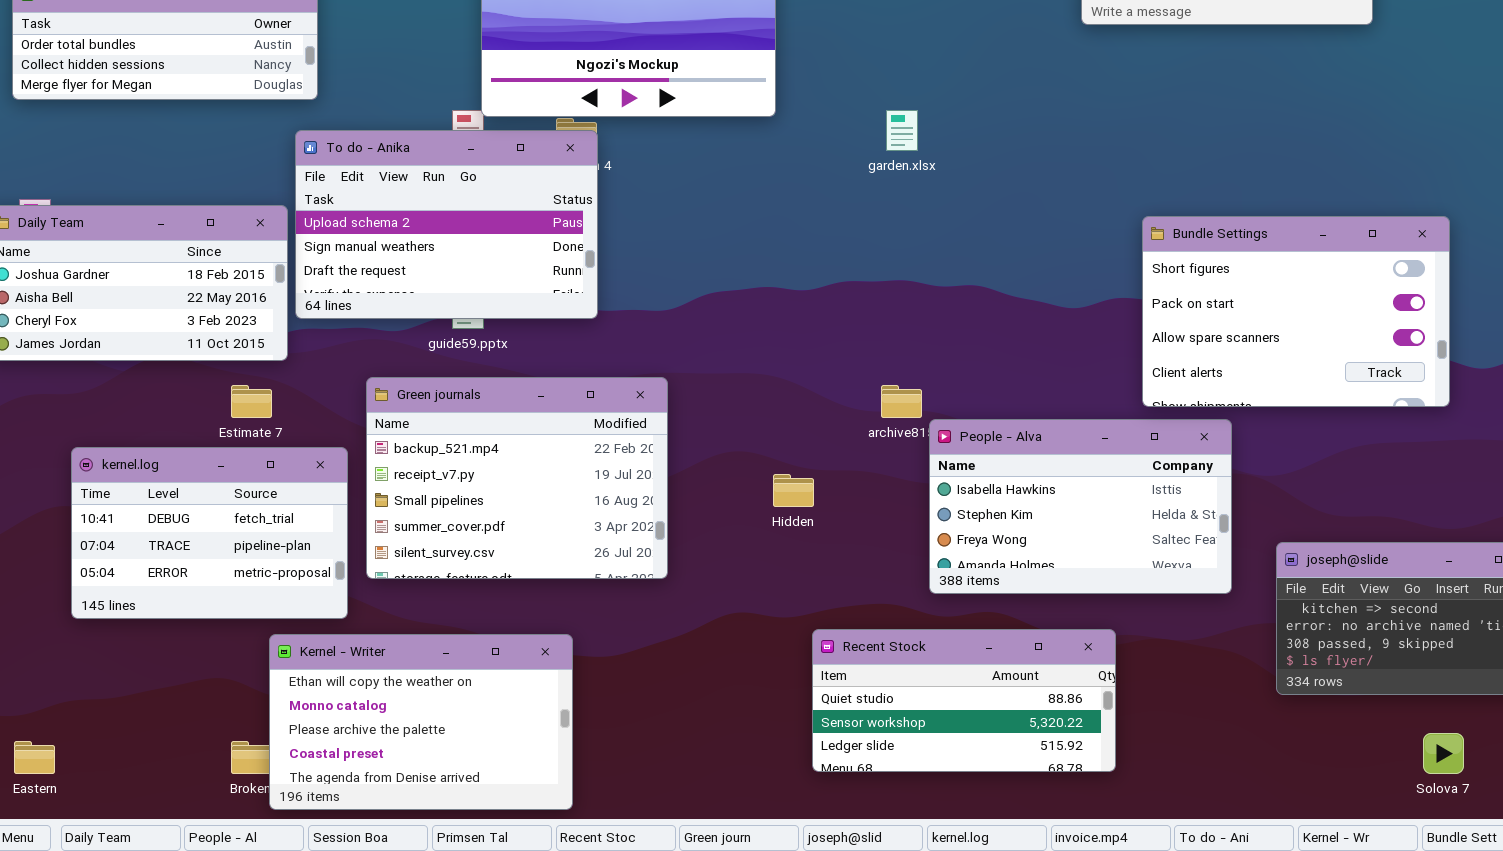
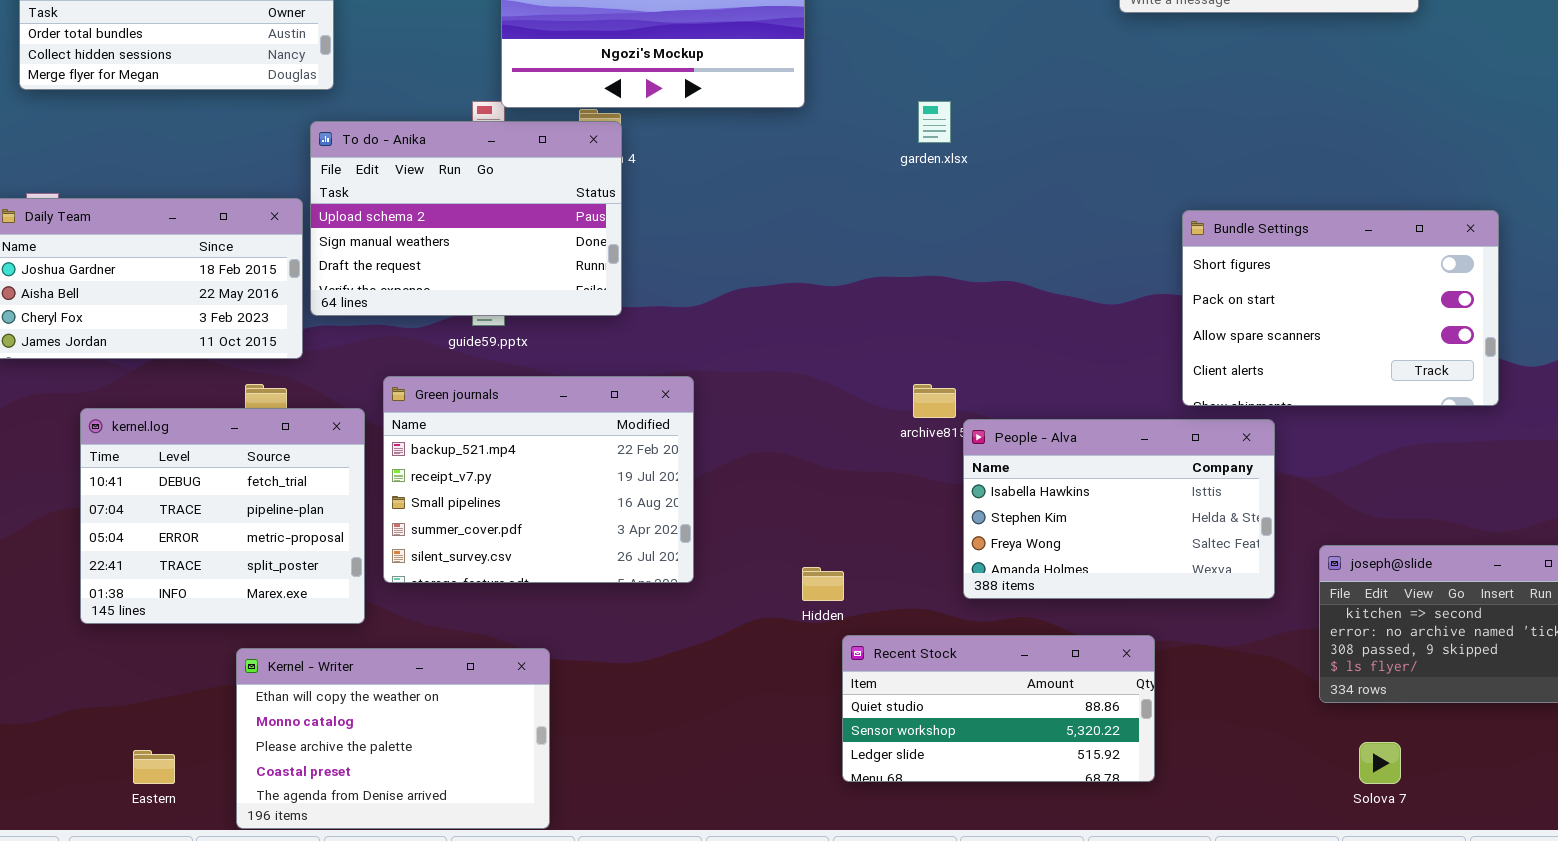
kernel.log: [71,447,348,619] -> [80,408,365,624], resized
Hidden: [773,474,814,507] -> [802,567,844,601], moved
Kernel - Writer: [269,634,573,810] -> [236,648,550,829], moved
Solova 7: [1423,733,1464,774] -> [1359,742,1401,784], moved
Eastern: [14,741,55,774] -> [133,750,175,784], moved

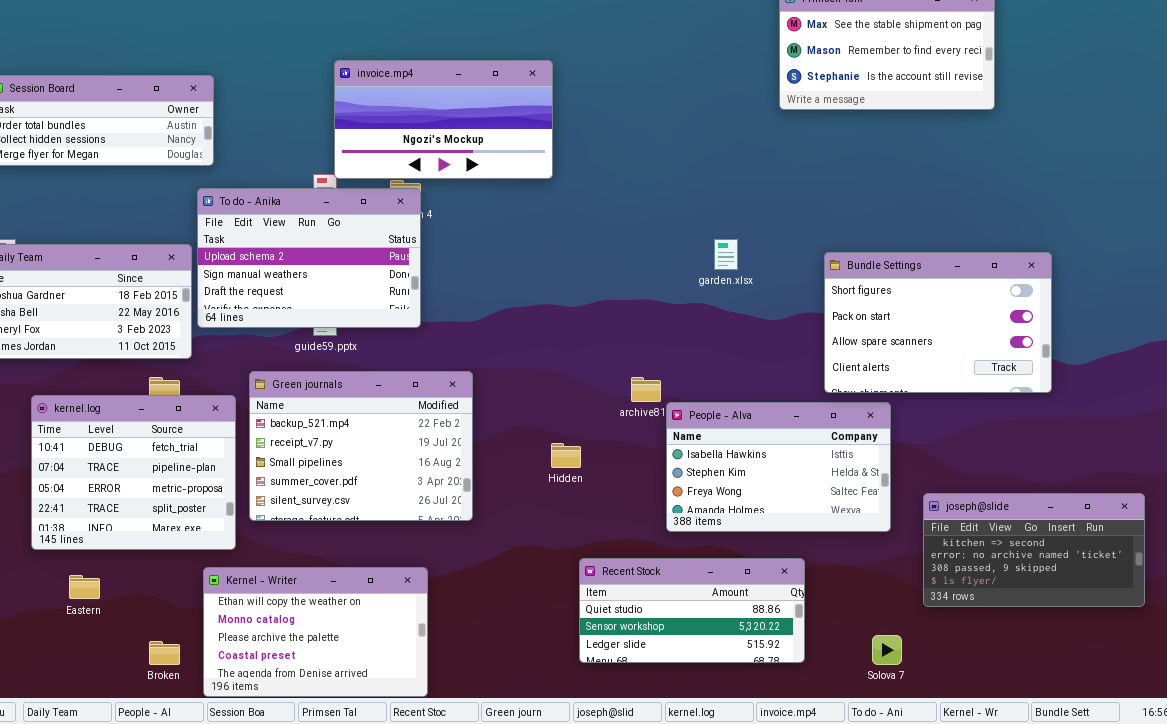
garden.xlsx: [918,101,951,143] -> [714,239,738,270], moved
Hidden: [802,567,844,601] -> [551,443,581,468], moved
Kernel - Writer: [236,648,550,829] -> [203,567,428,697], moved
Solova 7: [1359,742,1401,784] -> [872,635,902,665], moved
Eastern: [133,750,175,784] -> [69,575,100,599], moved

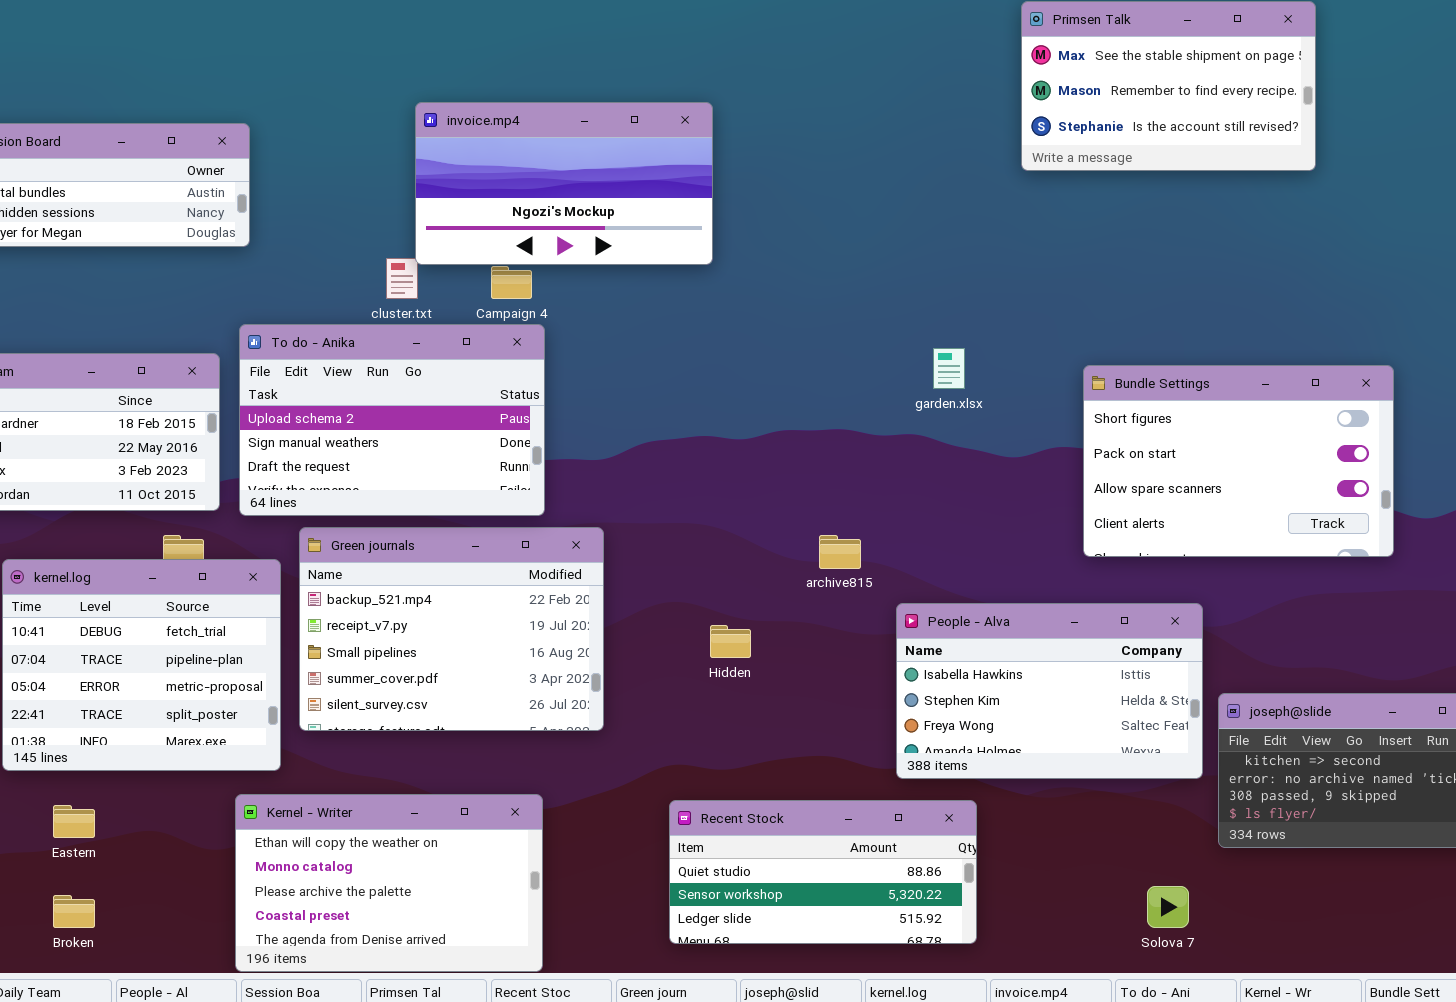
To do - Anika: [197,188,421,328] -> [239,324,545,516], moved
People - Alva: [666,402,891,532] -> [896,603,1203,779], moved
Recent Stock: [579,558,805,663] -> [669,800,977,944], moved
Broken: [149,641,180,665] -> [53,895,95,928], moved

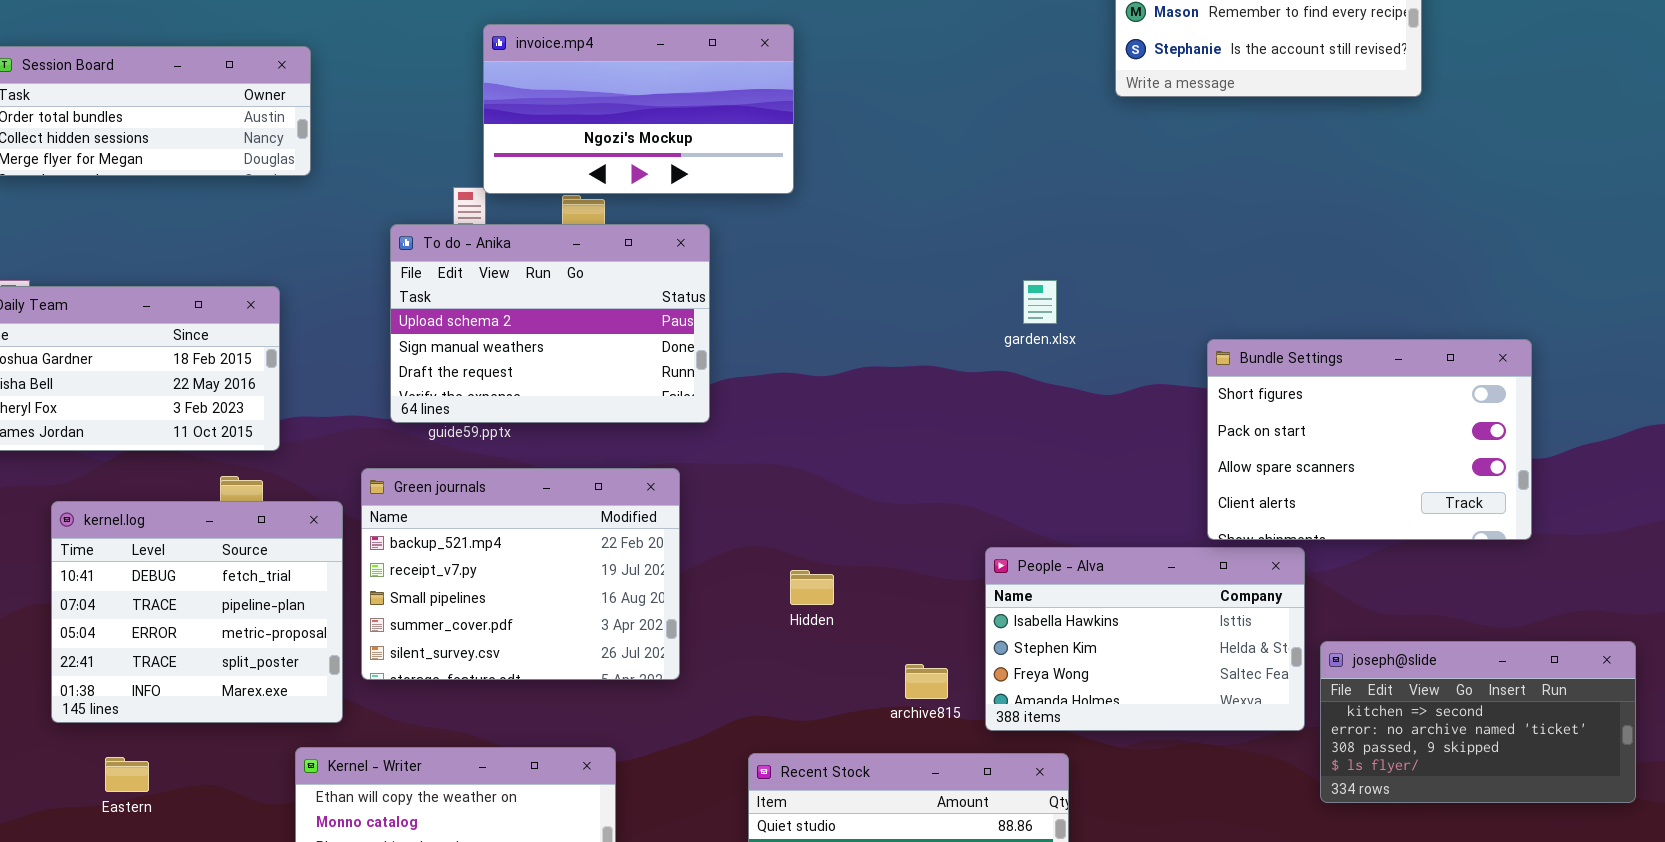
To do - Anika: [239,324,545,516] -> [390,224,710,423], moved
Bundle Settings: [1083,365,1394,557] -> [1207,339,1532,540], moved
archive815: [819,535,861,569] -> [905,664,948,699], moved

